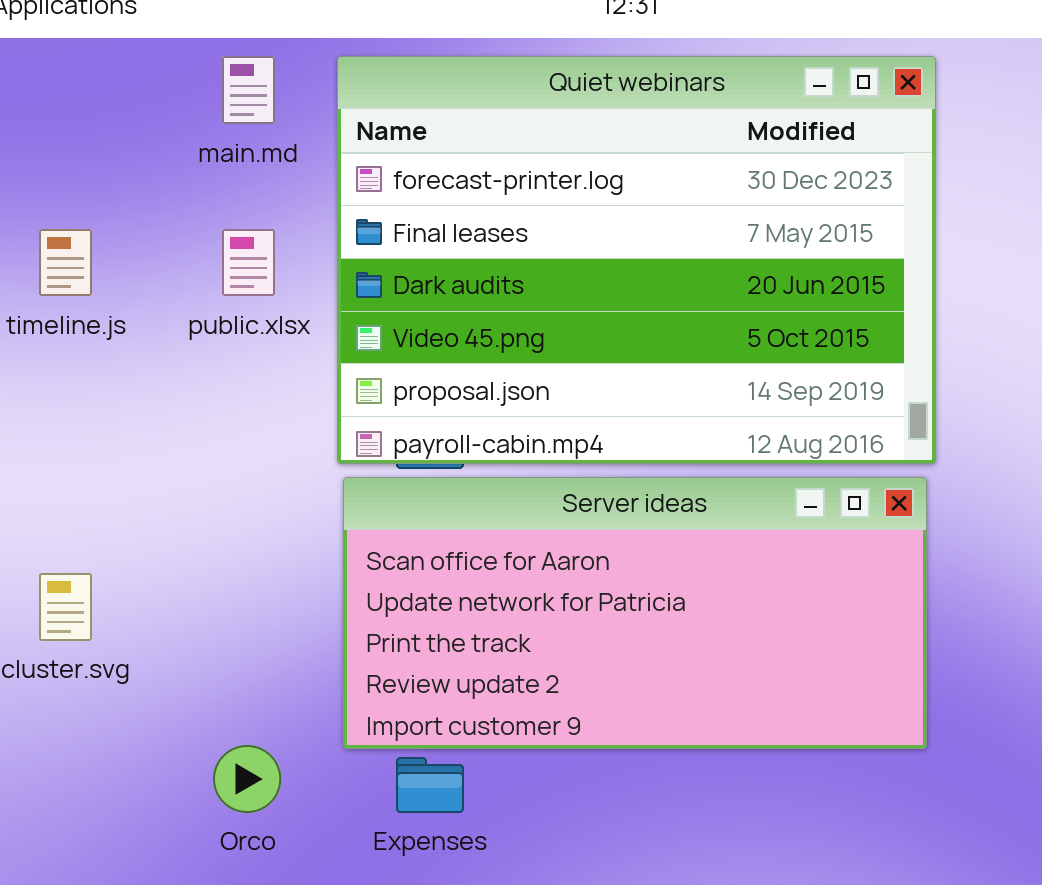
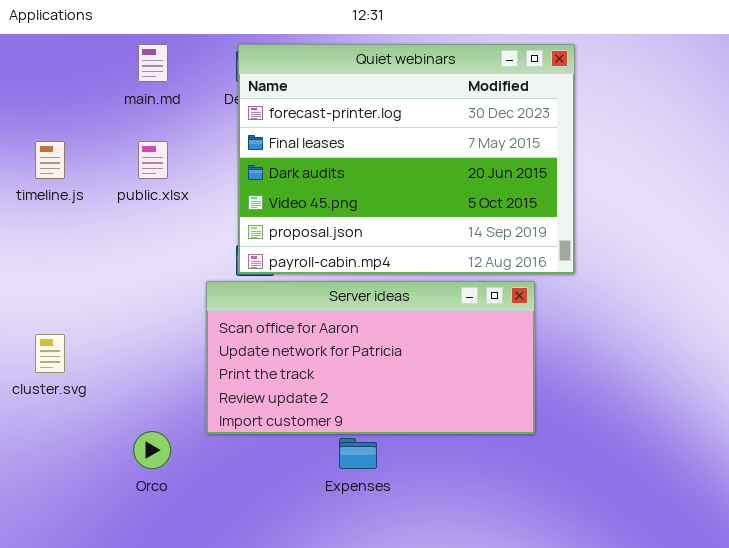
Quiet webinars: [337,56,936,464] -> [238,44,575,274], moved
Expenses: [396,757,464,813] -> [339,438,377,469], moved

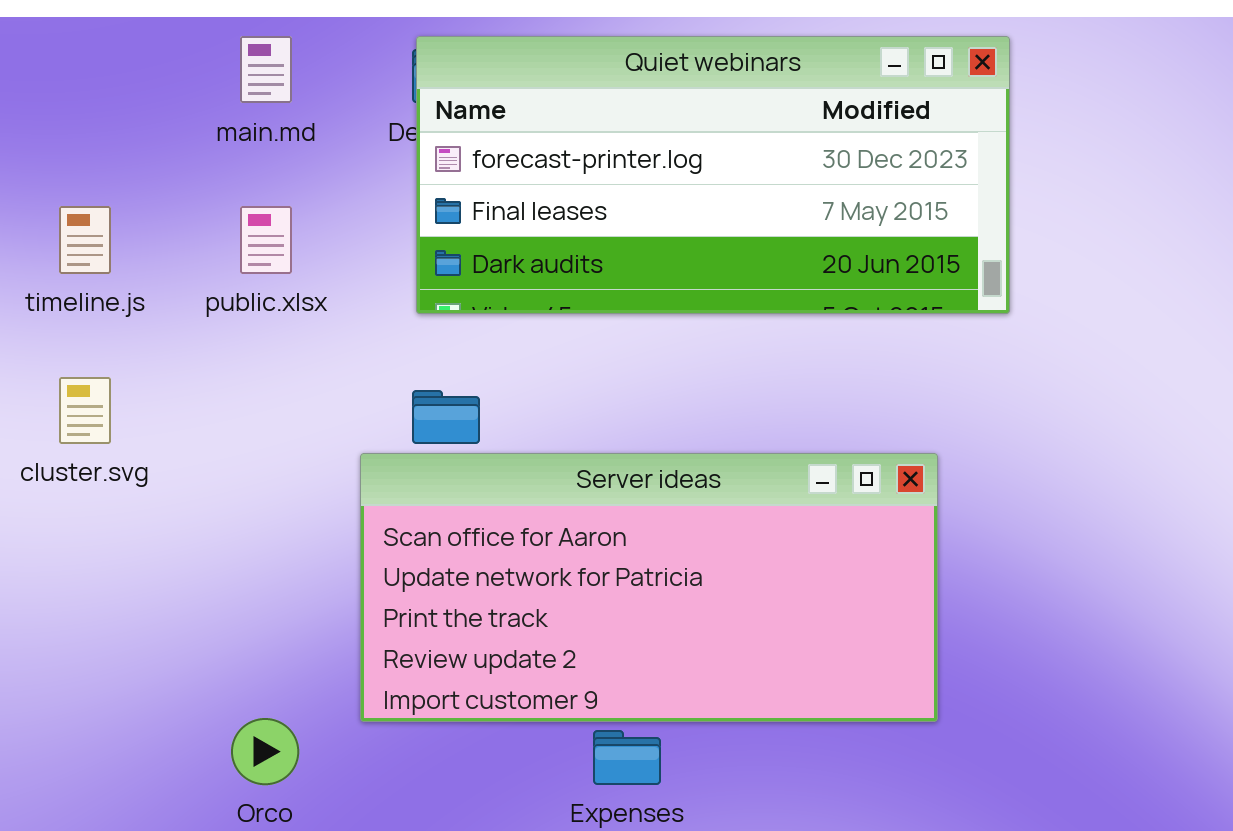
Quiet webinars: [238,44,575,274] -> [416,36,1010,314], resized
cluster.svg: [35,334,65,373] -> [59,377,111,444], moved

